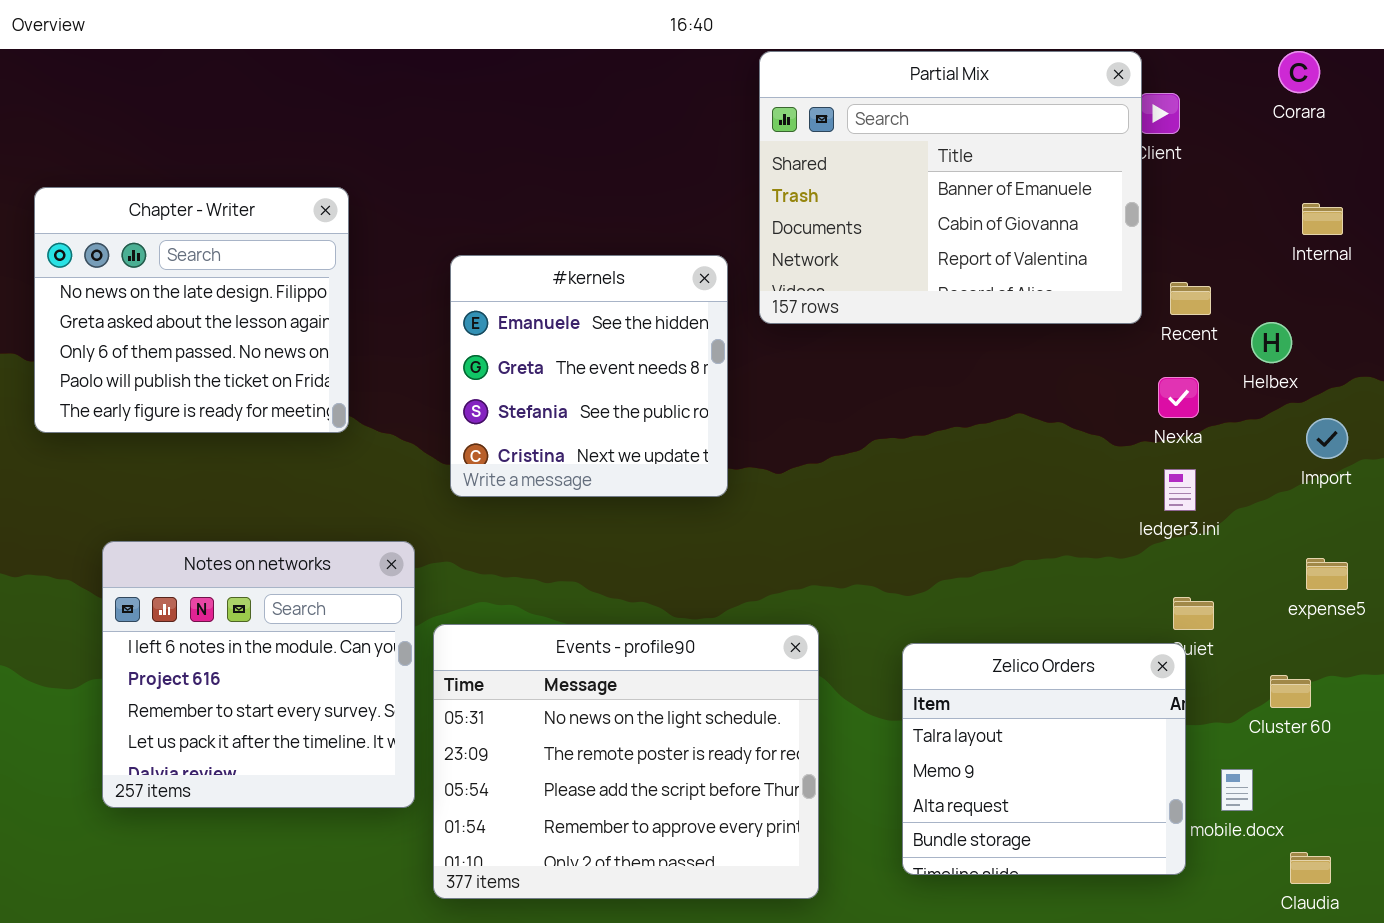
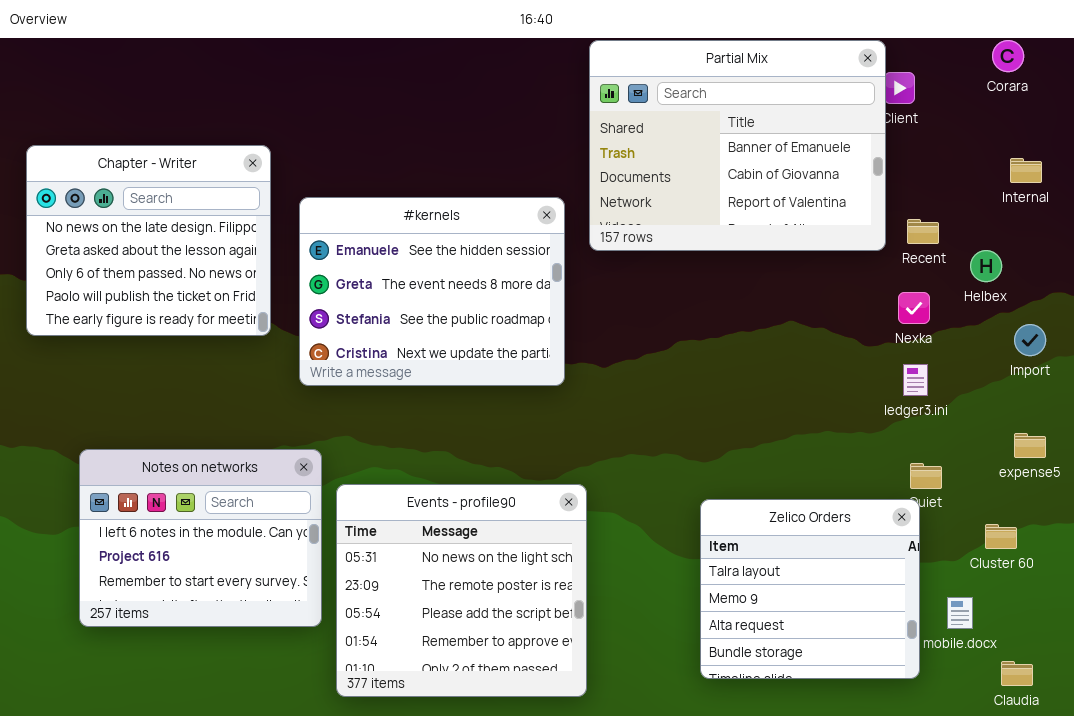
#kernels: [450,255,728,497] -> [299,197,565,386], resized
Notes on networks: [102,541,415,808] -> [79,449,322,627], resized
Events - profile90: [433,624,819,899] -> [336,484,587,697], resized

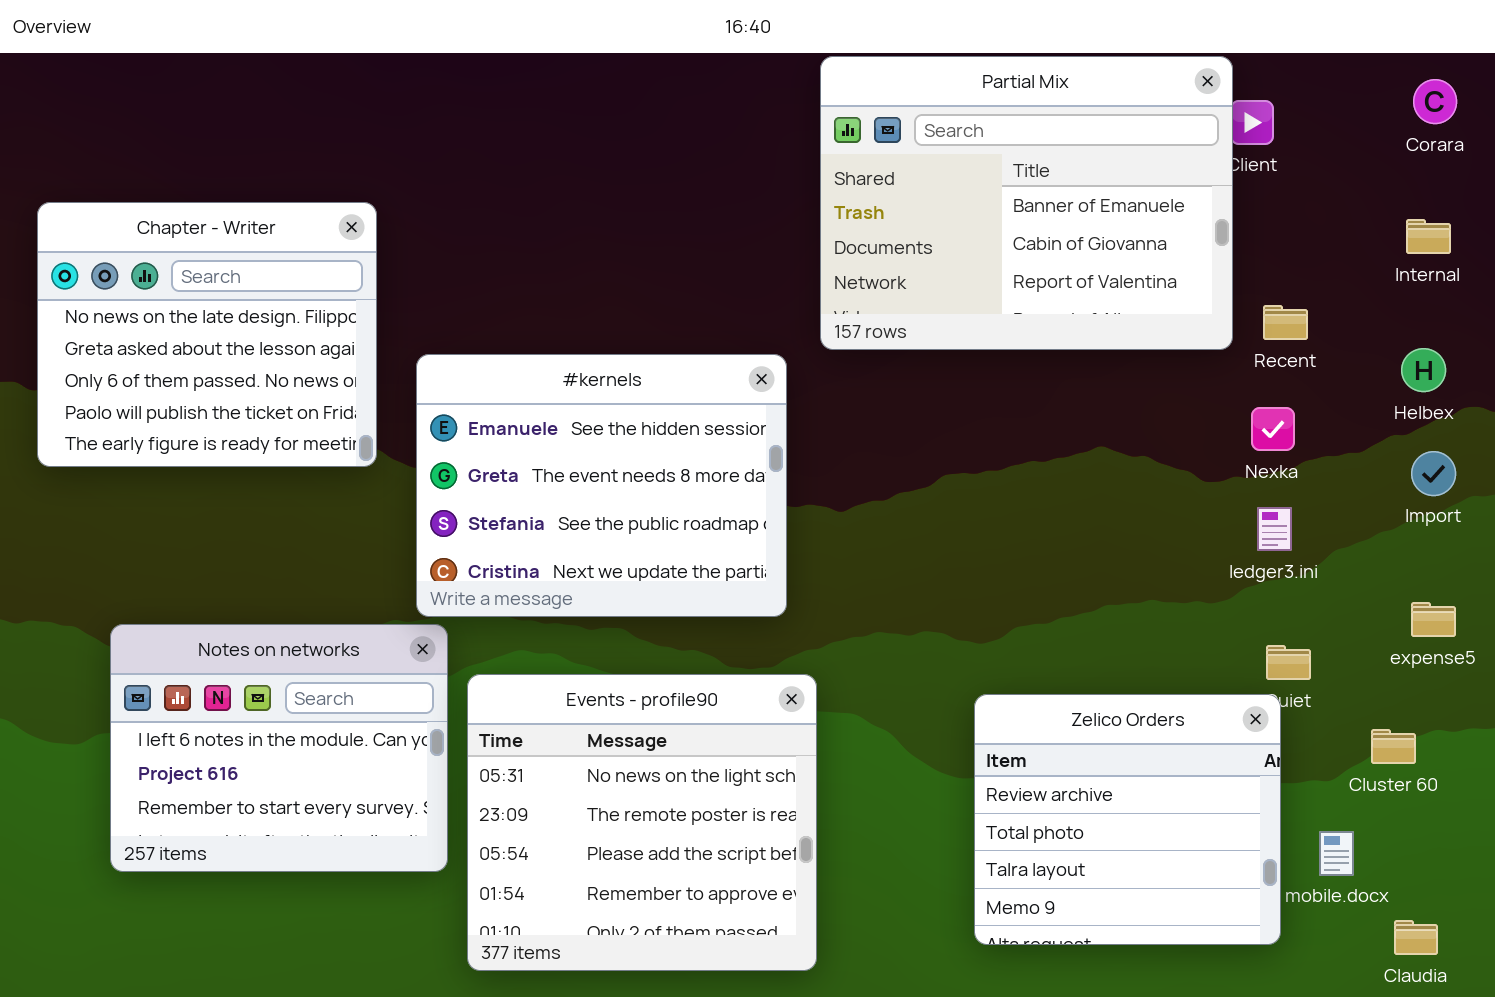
Corara: [992,40,1024,72] -> [1413,79,1457,124], moved
#kernels: [299,197,565,386] -> [416,354,787,617], moved
Helbex: [970,250,1002,282] -> [1401,348,1446,392], moved
Zelico Orders: [700,499,920,679] -> [974,694,1281,945], scrolled up 2 rows

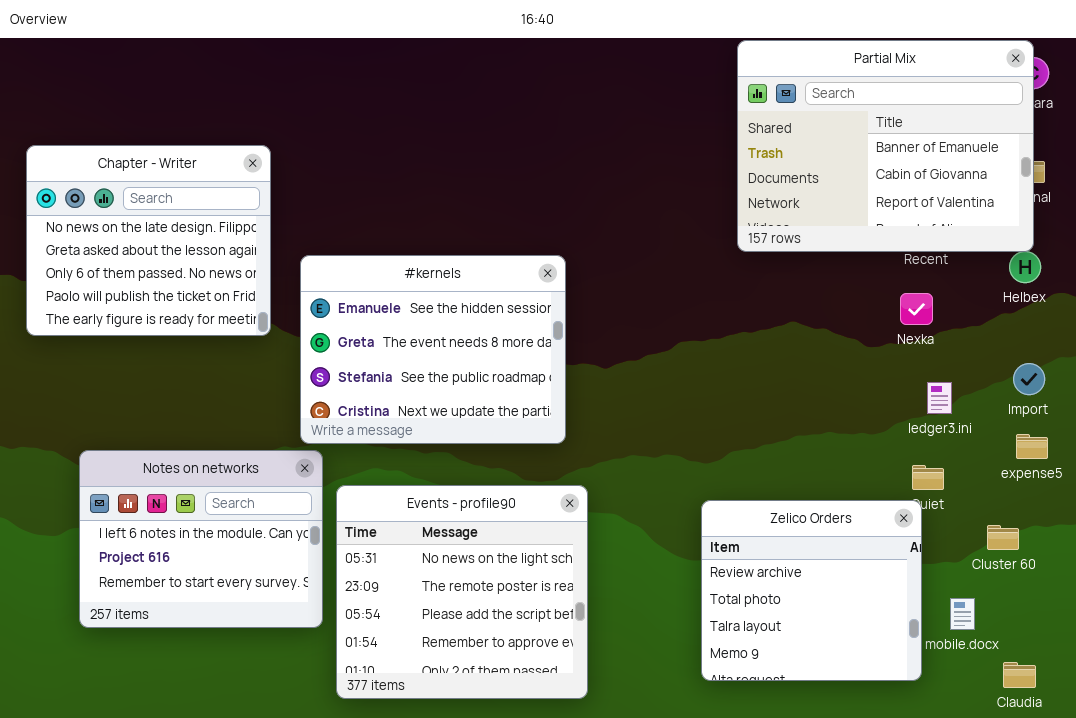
Partial Mix: [820,56,1233,350] -> [737,40,1034,252], moved
Import: [1411,451,1456,496] -> [1013,363,1045,395], moved
ledger3.ini: [1257,507,1292,551] -> [927,382,952,414], moved

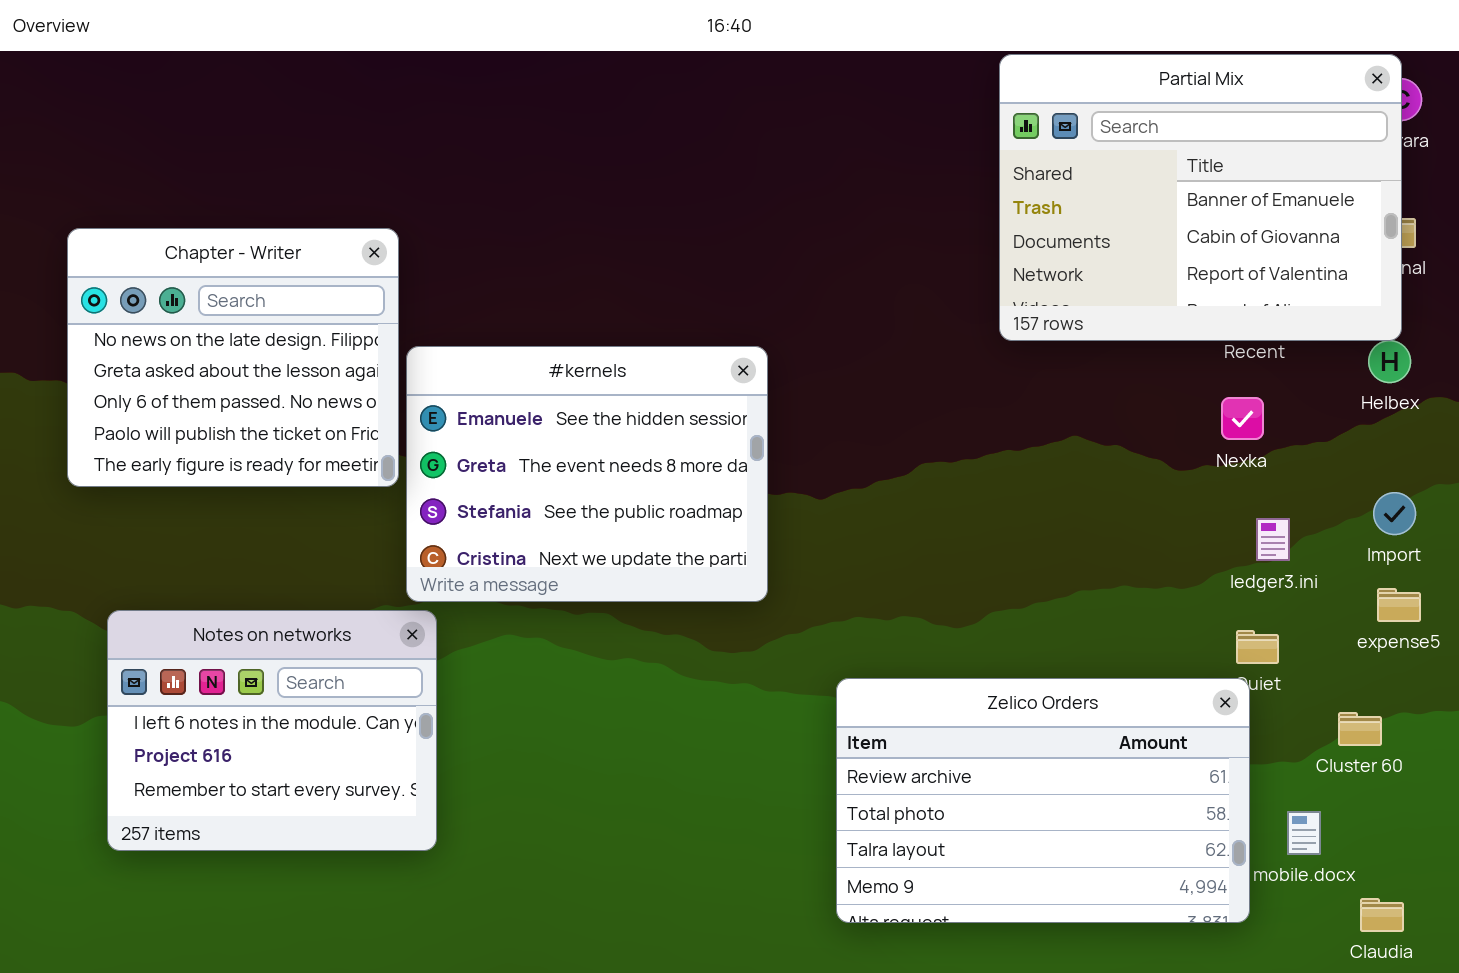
Chapter - Writer: [26,145,271,336] -> [67,228,399,487], moved
Events - profile90: [336,485,588,699] -> none, closed
Zelico Orders: [701,500,922,681] -> [836,678,1250,923], resized

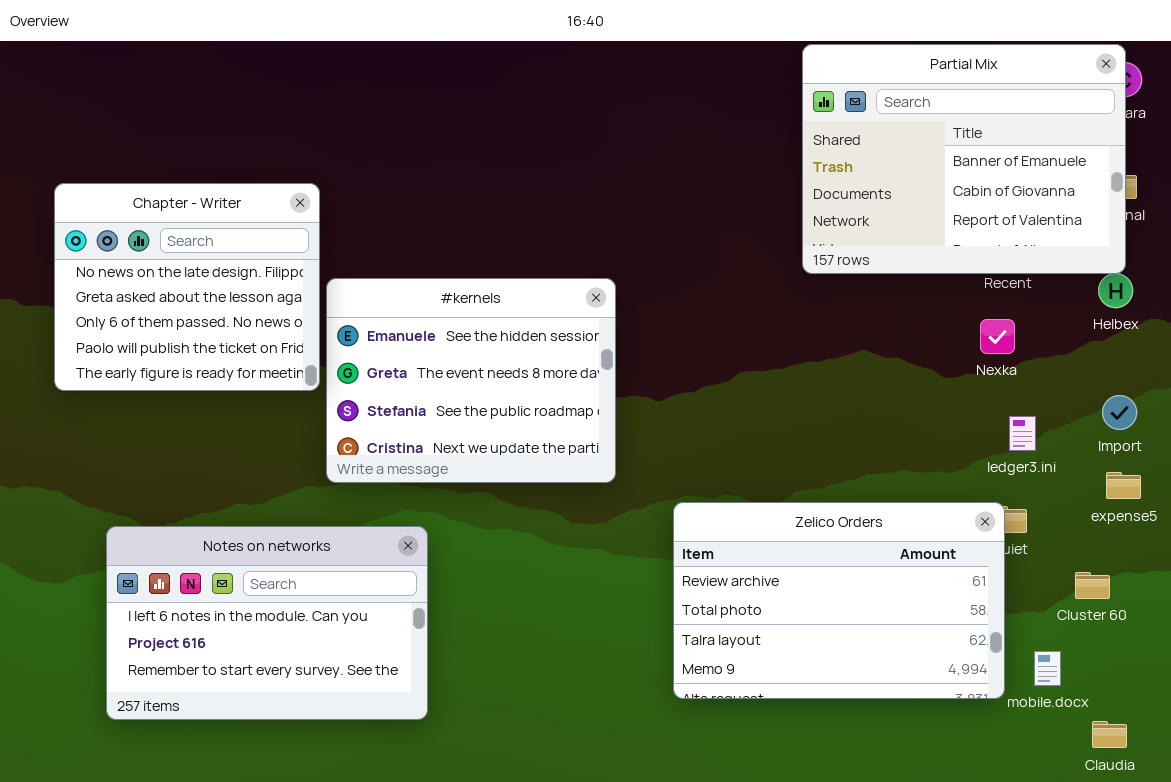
Notes on networks: [107,610,437,851] -> [106,526,428,720], moved, resized
Zelico Orders: [836,678,1250,923] -> [673,502,1005,699], moved

